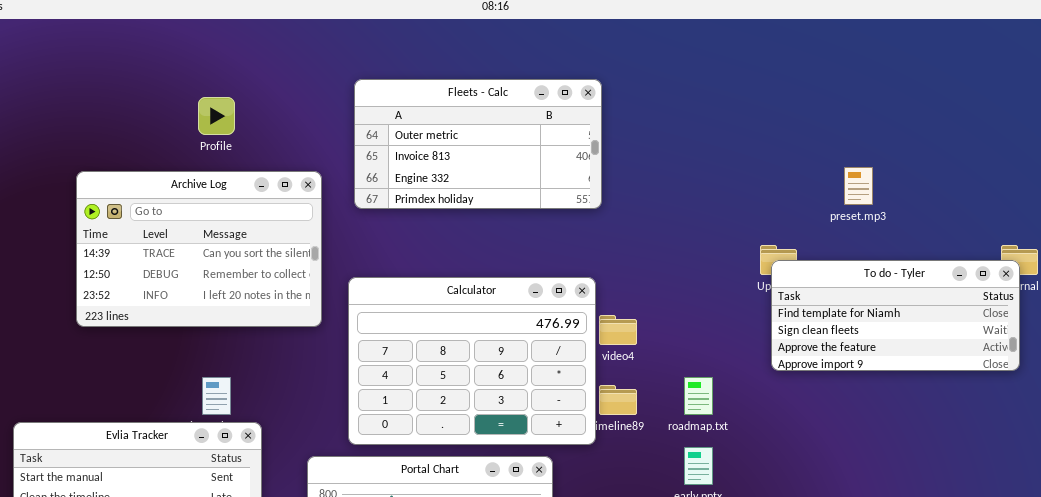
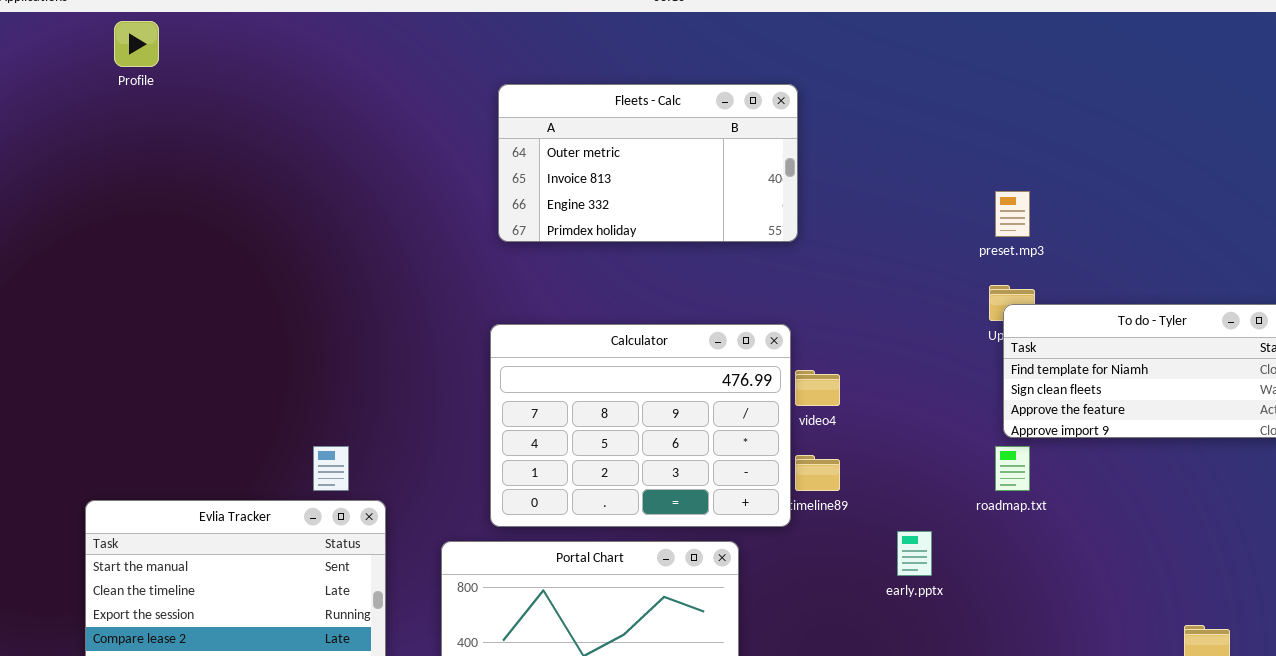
Profile: [198,97,235,135] -> [114,21,159,67], moved
preset.mp3: [844,167,873,205] -> [995,191,1030,237], moved
Archive Log: [76,171,322,327] -> none, closed
roadmap.txt: [684,377,713,415] -> [995,446,1030,491], moved

